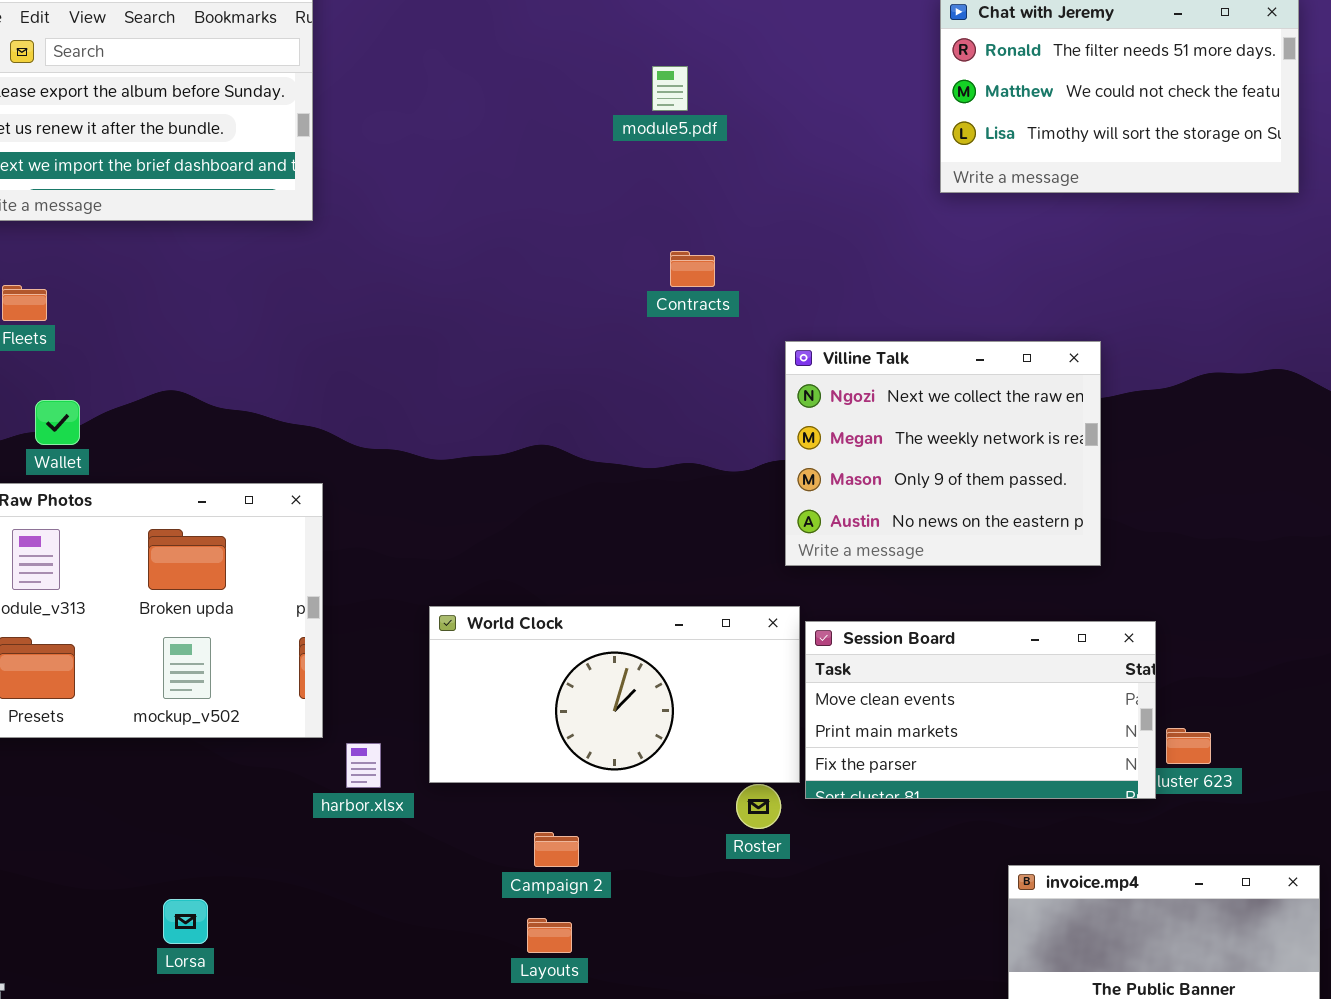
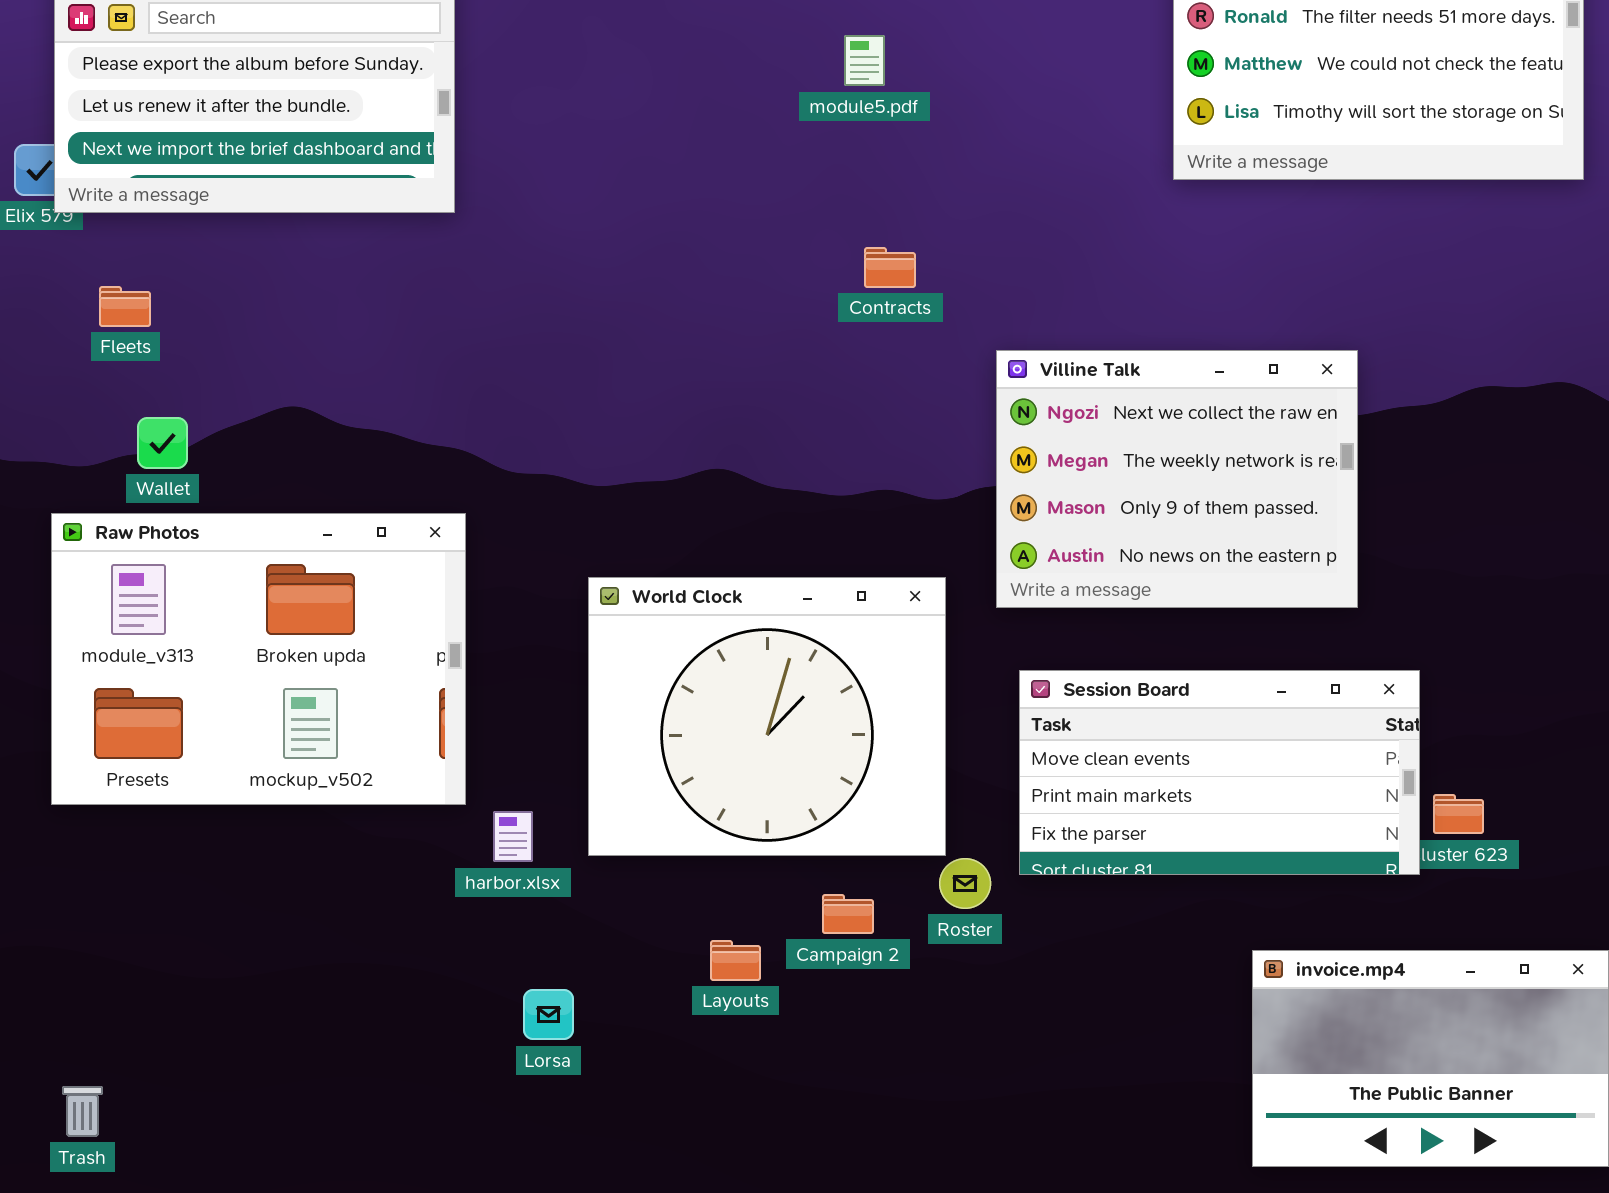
World Clock: [429,606,800,783] -> [588,577,946,856], resized
Campaign 2: [534,832,579,867] -> [822,894,874,934], moved
Lorsa: [163,899,208,944] -> [523,989,574,1040], moved
Layouts: [527,918,572,953] -> [710,940,761,981], moved

